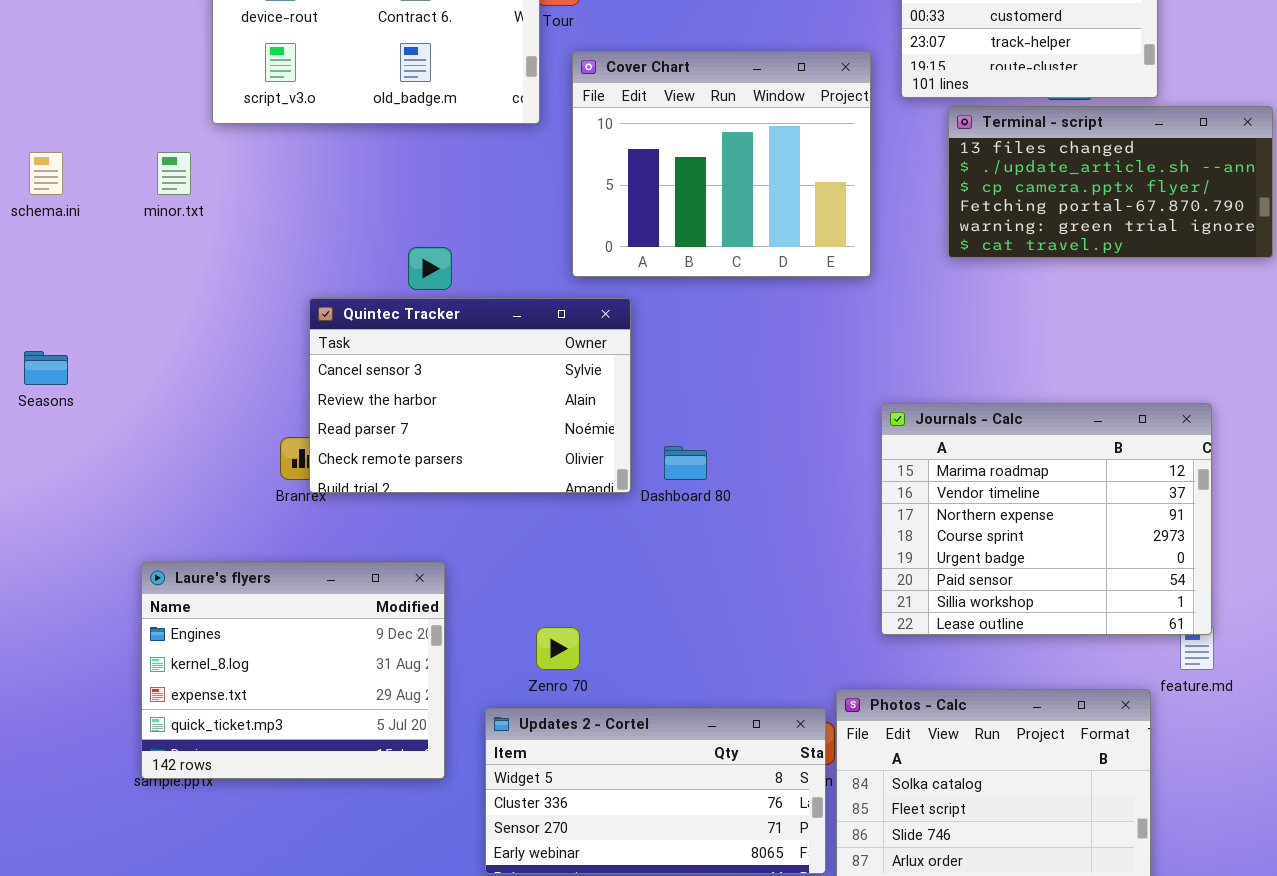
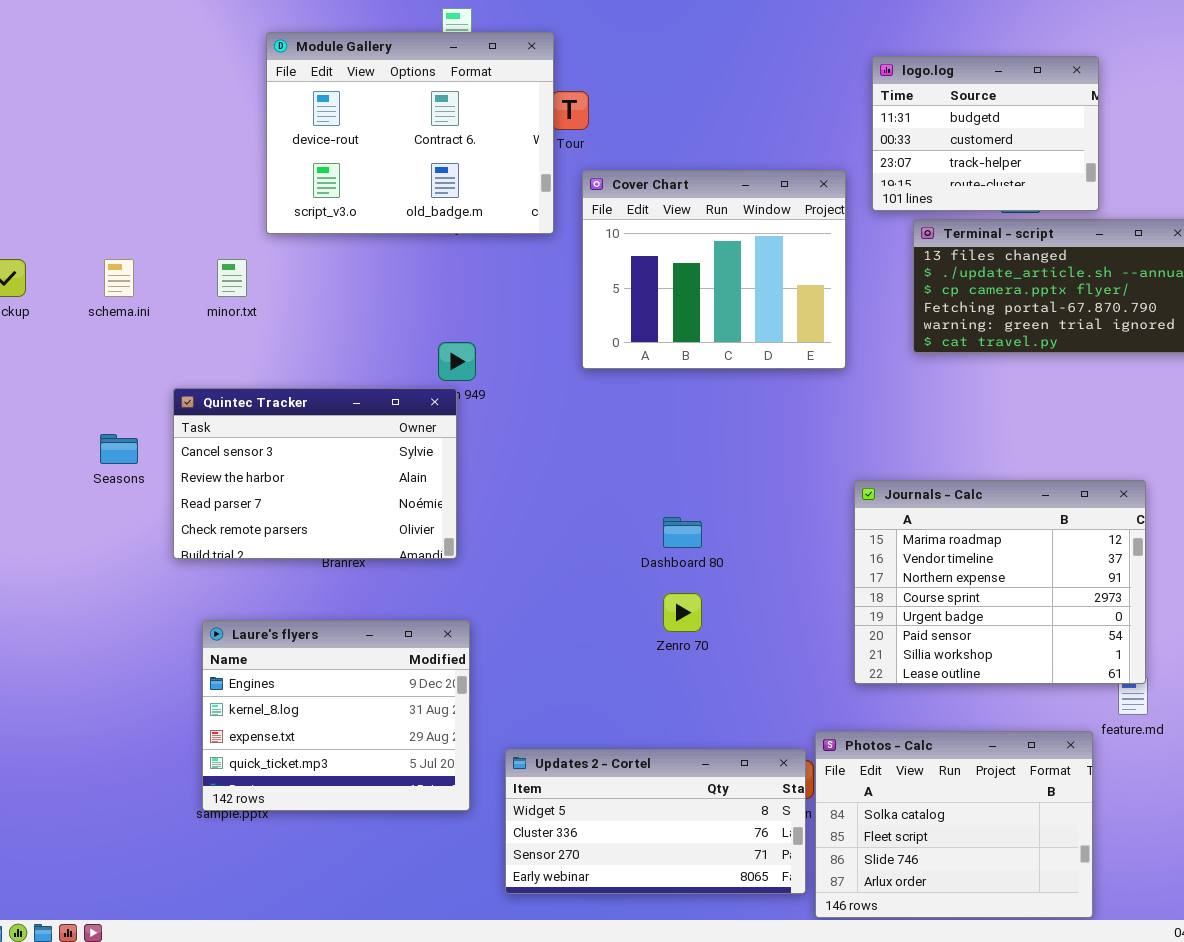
Quintec Tracker: [309,298,631,493] -> [173,388,457,559], moved
Zenro 70: [536,627,580,670] -> [663,593,702,632], moved

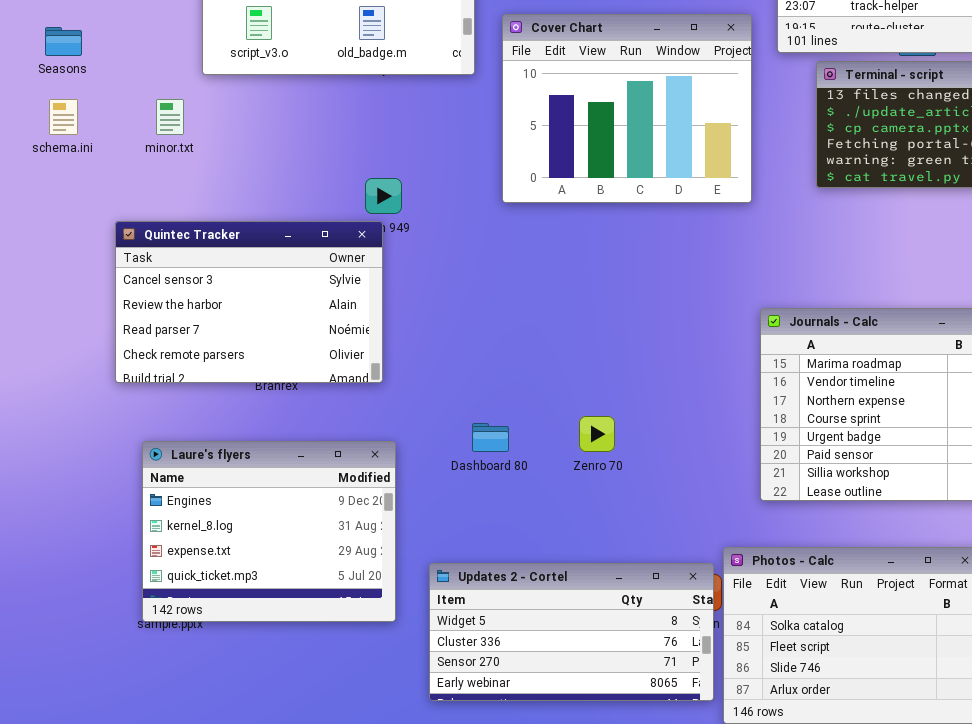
Seasons: [100,434,138,464] -> [45,27,82,56], moved
Dashboard 80: [663,517,702,548] -> [472,423,509,452], moved

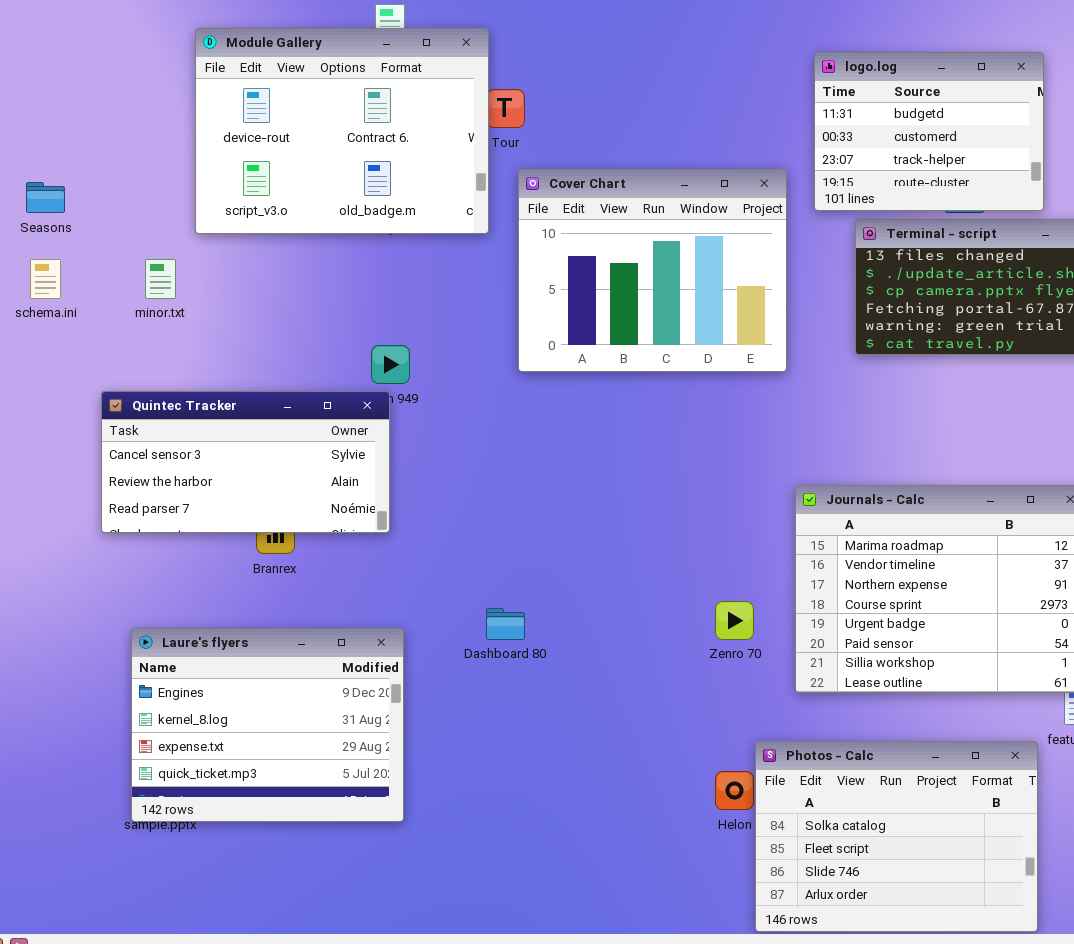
Quintec Tracker: [115,221,383,383] -> [101,391,390,533], resized
Zenro 70: [579,416,615,452] -> [715,601,754,640], moved
Updates 2 - Cortel: [429,563,714,701] -> none, closed

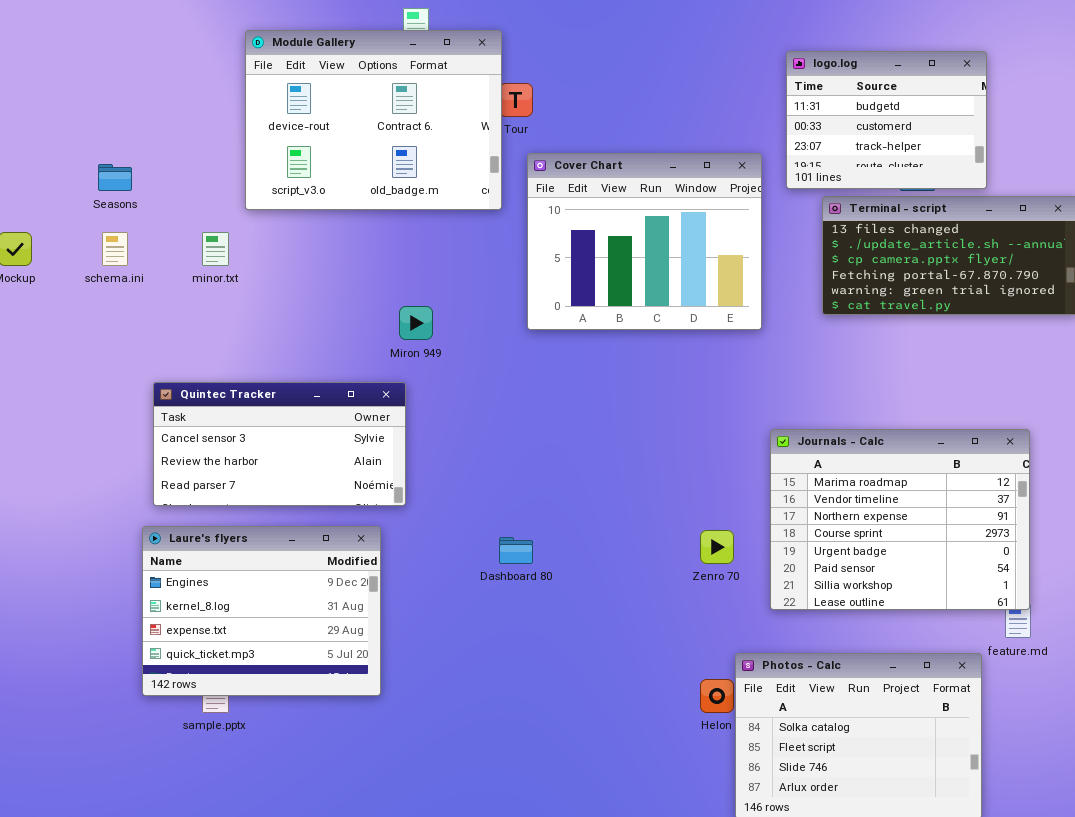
Quintec Tracker: [101,391,390,533] -> [153,382,406,506], moved
Laure's flyers: [131,628,404,822] -> [142,526,381,696], moved

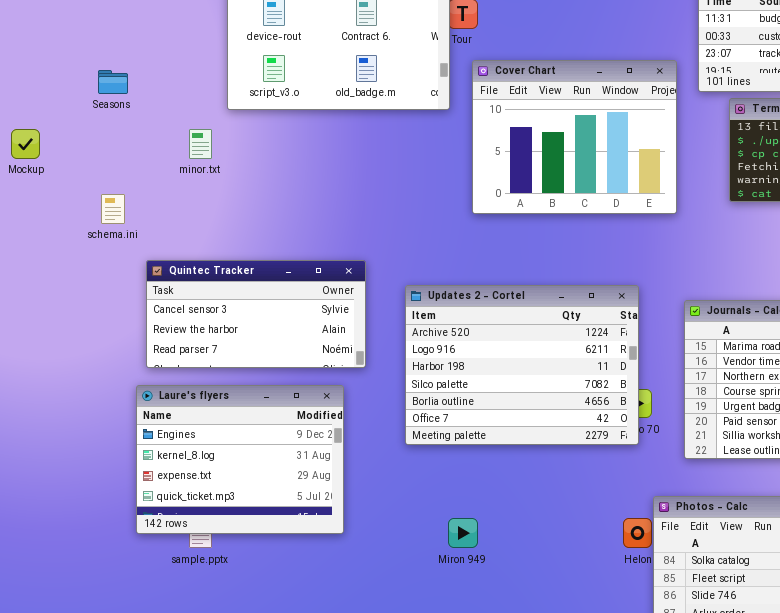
schema.ini: [102,232,128,266] -> [101,194,125,224], moved
Miron 949: [399,306,433,340] -> [448,518,478,548], moved
Updates 2 - Cortel: none -> [405,285,639,445], opened

